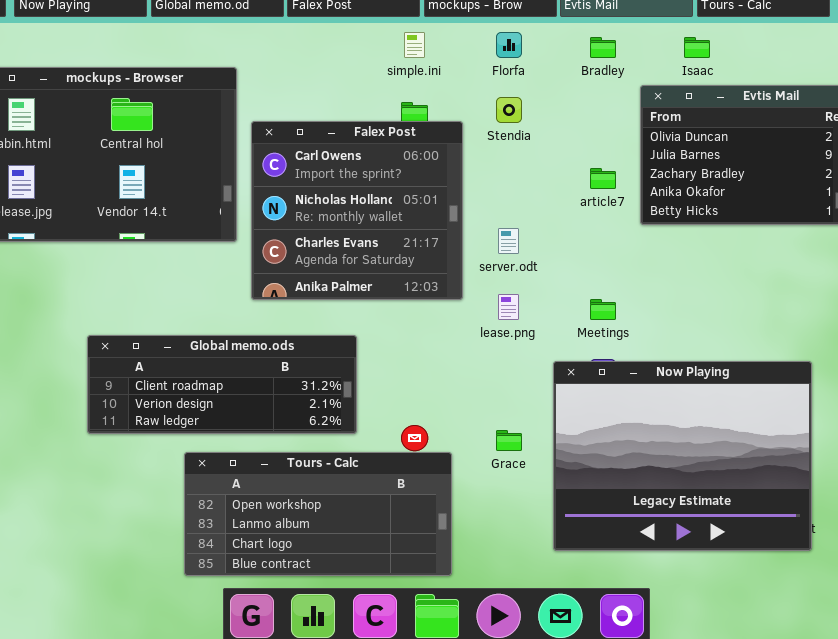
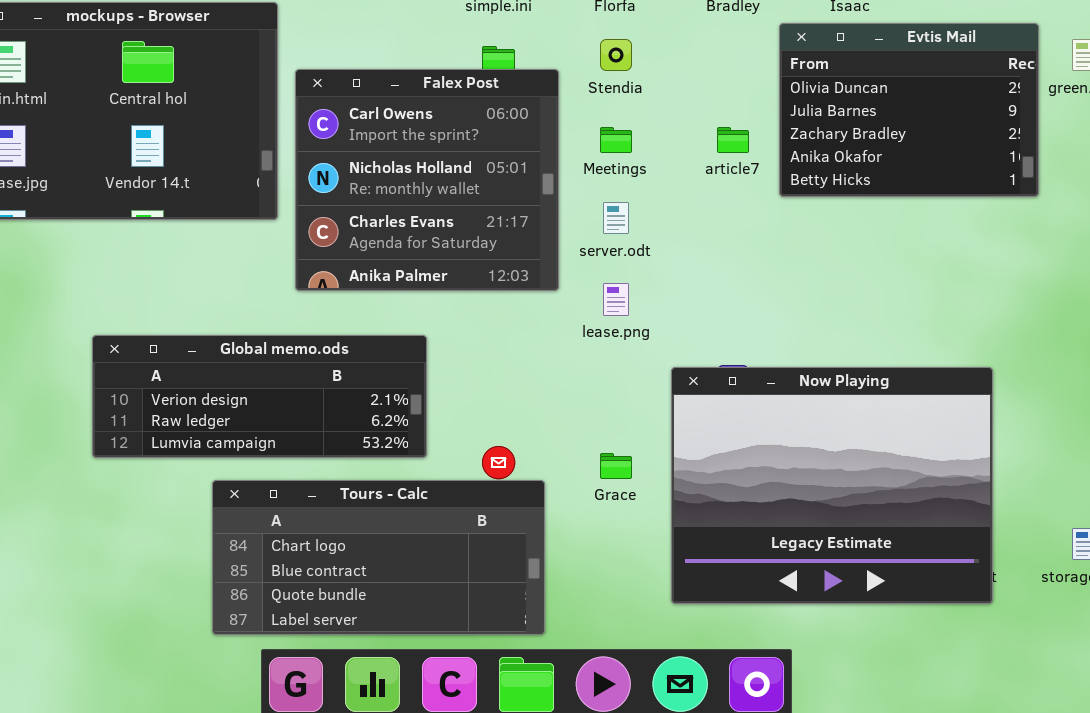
Meetings: [590,299,616,320] -> [600,127,632,153], moved
Global memo.ods: [87,335,357,434] -> [92,335,427,458], scrolled down 1 row
Tours - Calc: [184,452,452,576] -> [212,480,545,635], scrolled down 2 rows

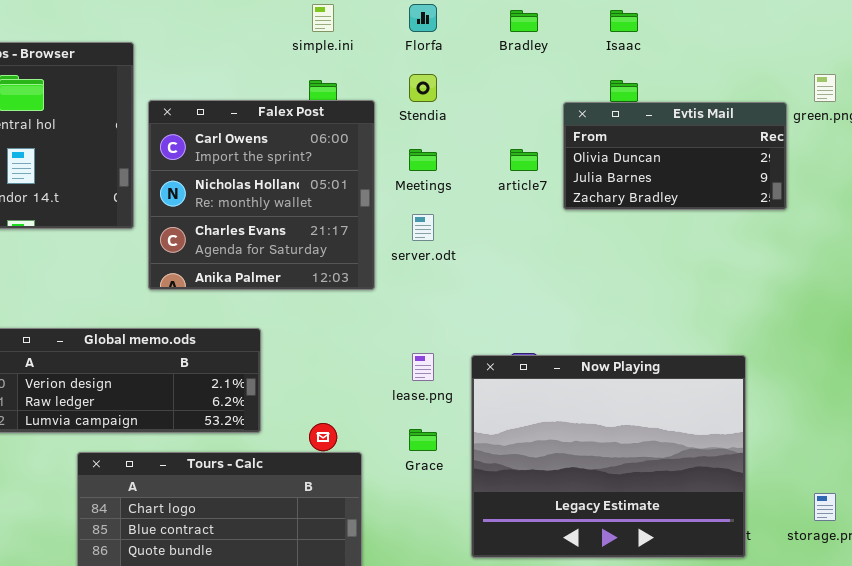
Evtis Mail: [779,23,1039,197] -> [563,102,787,210], resized
lease.png: [603,283,629,316] -> [412,353,434,381], moved

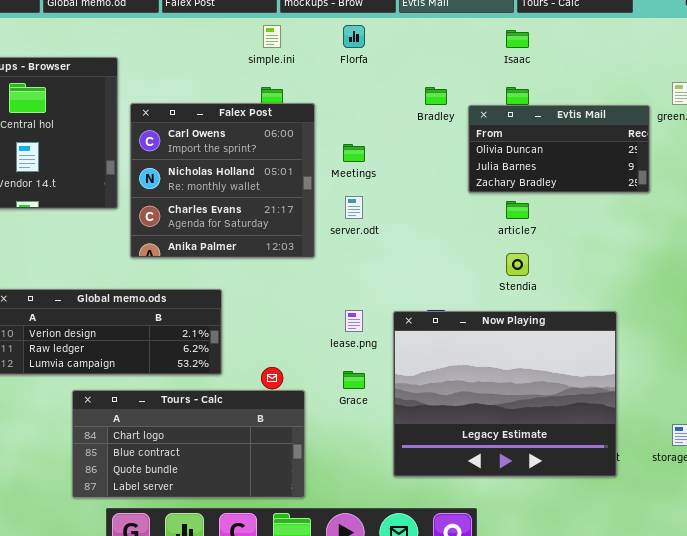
Bradley: [510,10,538,32] -> [425,87,447,105], moved
Stendia: [409,74,437,102] -> [506,253,529,276], moved
article7: [510,149,538,171] -> [506,201,529,219], moved

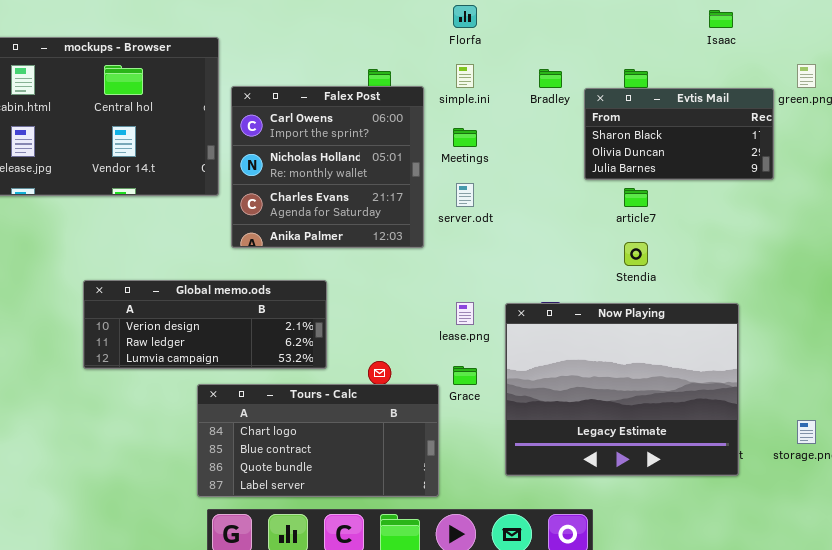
simple.ini: [263,25,281,48] -> [456,64,474,88], moved
Isaac: [506,30,529,48] -> [709,10,733,28], moved
Evtis Mail: [468,105,650,193] -> [584,88,774,180], scrolled up 1 row
Tours - Calc: [72,390,305,498] -> [197,384,439,497], moved

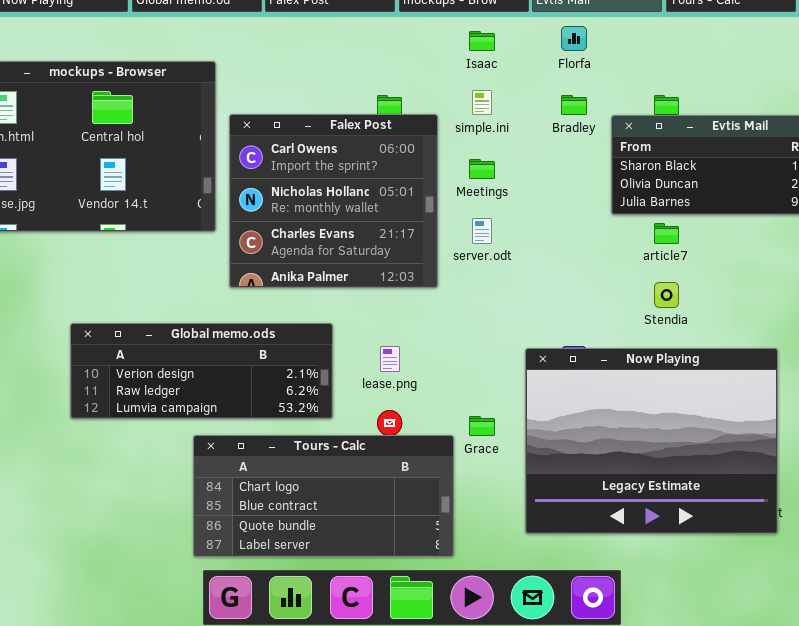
Florfa: [453,5,477,28] -> [561,26,587,51], moved
Isaac: [709,10,733,28] -> [469,31,495,51], moved
lease.png: [456,302,474,325] -> [380,346,400,372], moved

